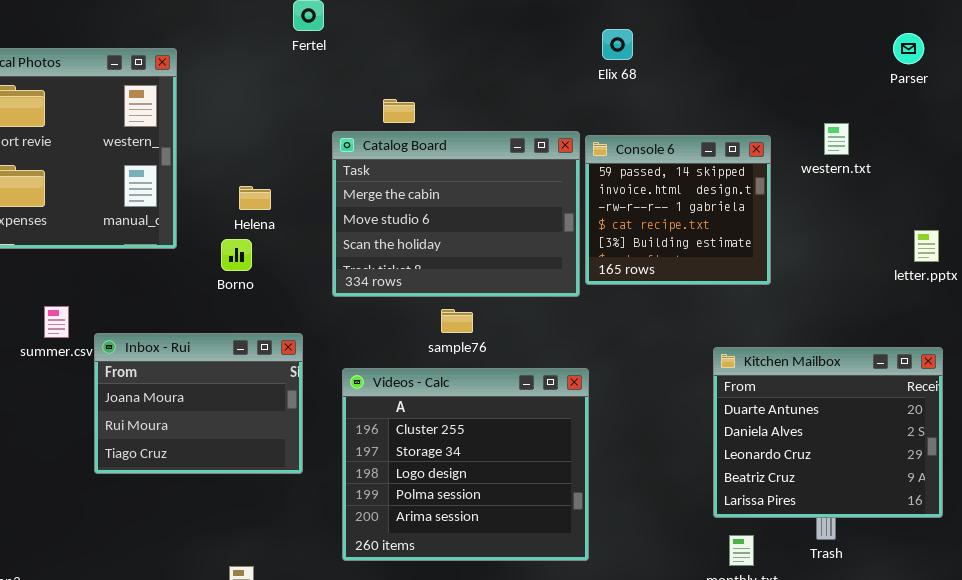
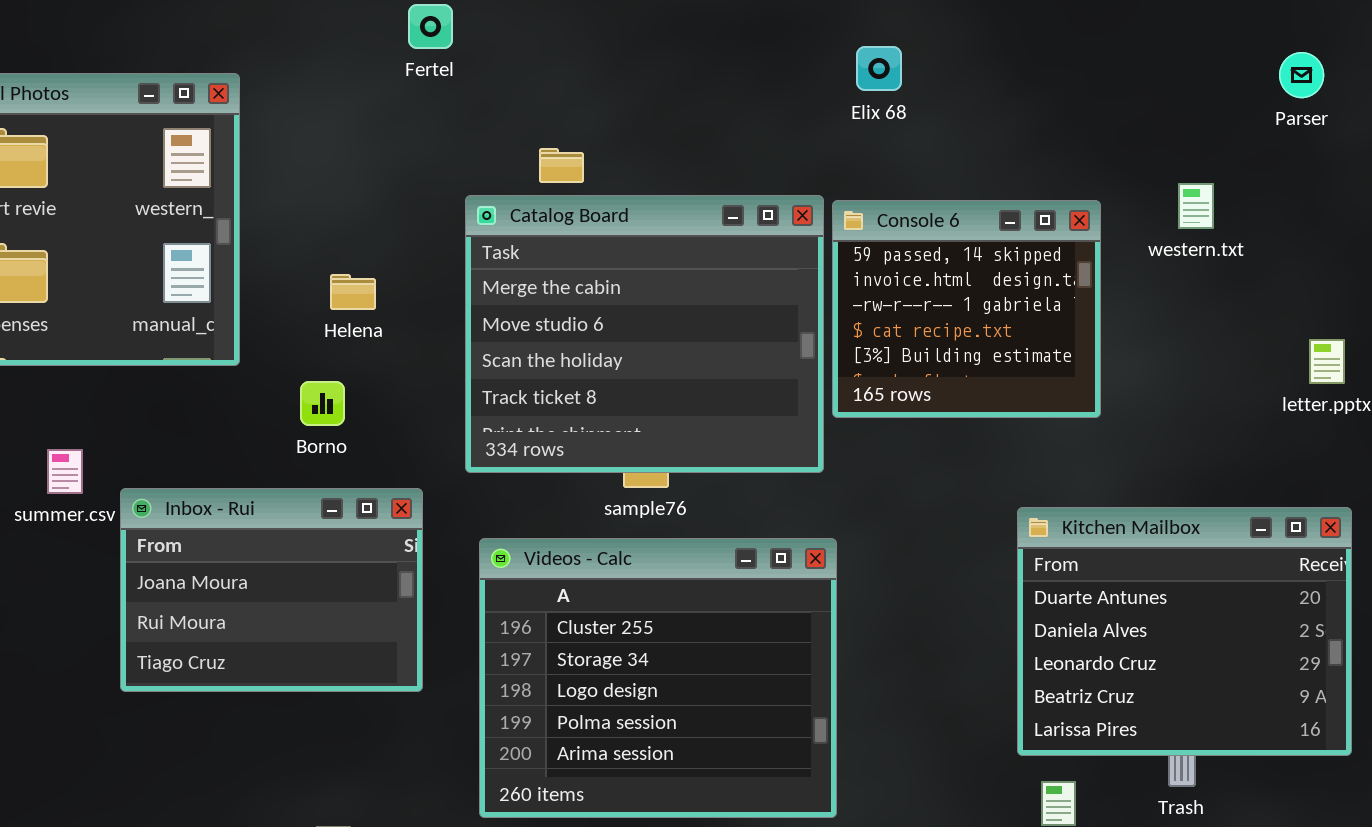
Catalog Board: [332,131,580,297] -> [465,195,824,473], resized
Borno: [221,239,252,271] -> [300,381,345,426], moved

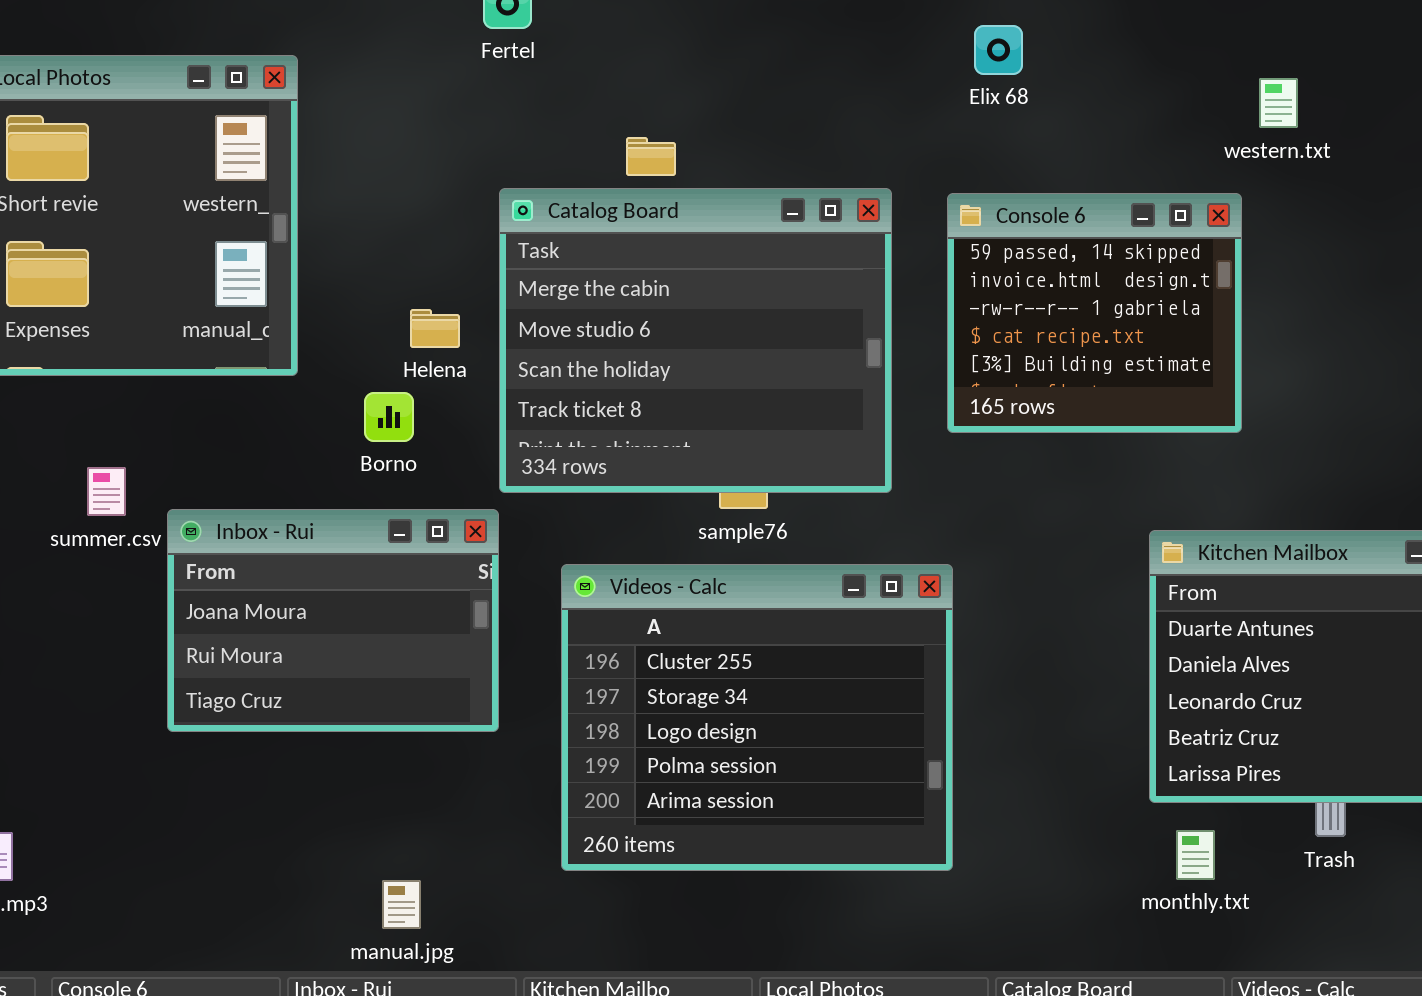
western.txt: [1178,183,1214,229] -> [1259,78,1298,128], moved
Catalog Board: [465,195,824,473] -> [499,188,892,493], moved
Helena: [330,274,376,310] -> [410,309,460,348], moved

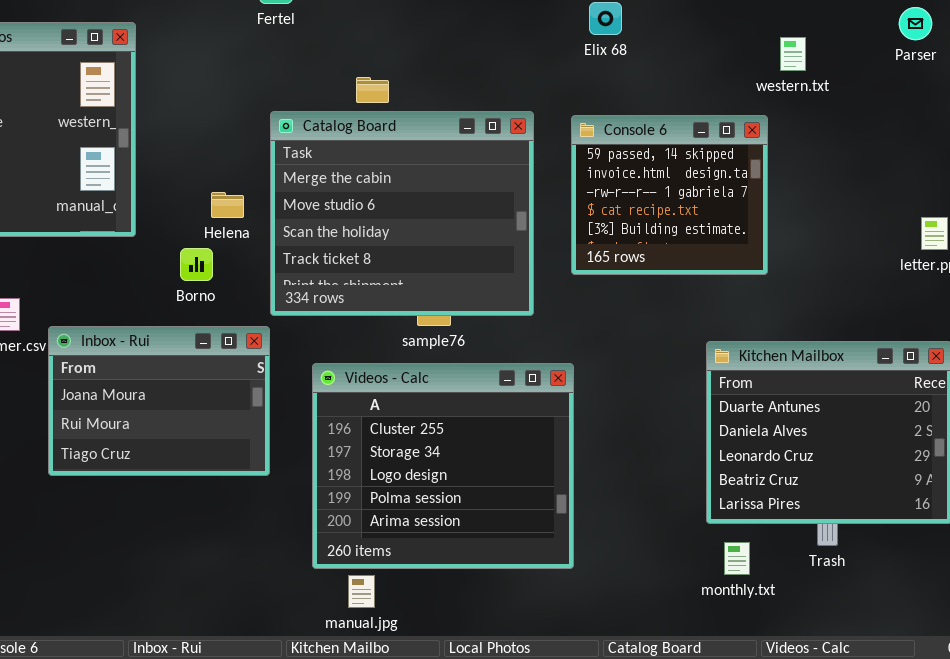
manual.jpg: [382,880,421,929] -> [348,575,375,608], moved

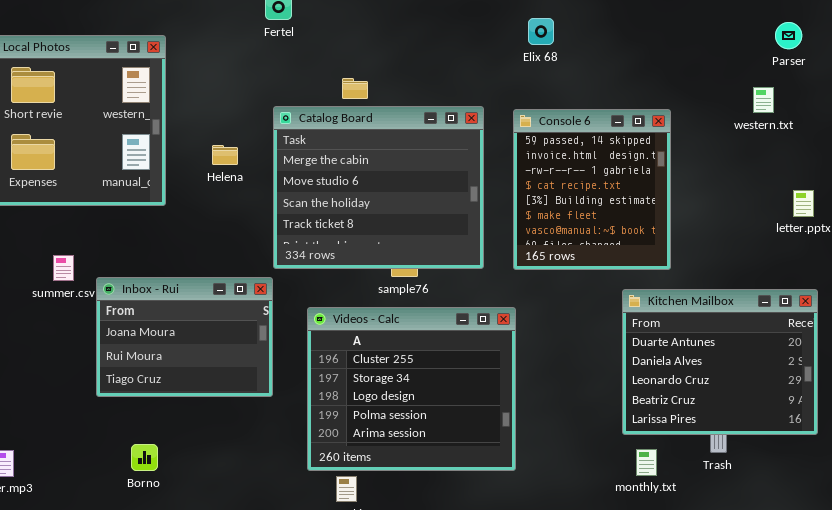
western.txt: [780,37,806,71] -> [753,87,774,113], moved
Console 6: [571,115,768,275] -> [513,109,671,270], resized
Helena: [211,192,244,218] -> [212,145,238,165], moved
Borno: [180,248,213,281] -> [131,444,158,471], moved

